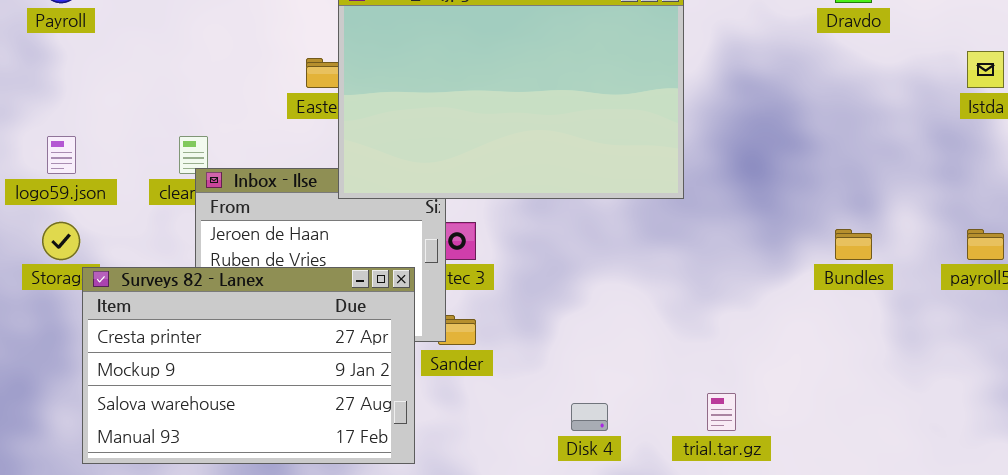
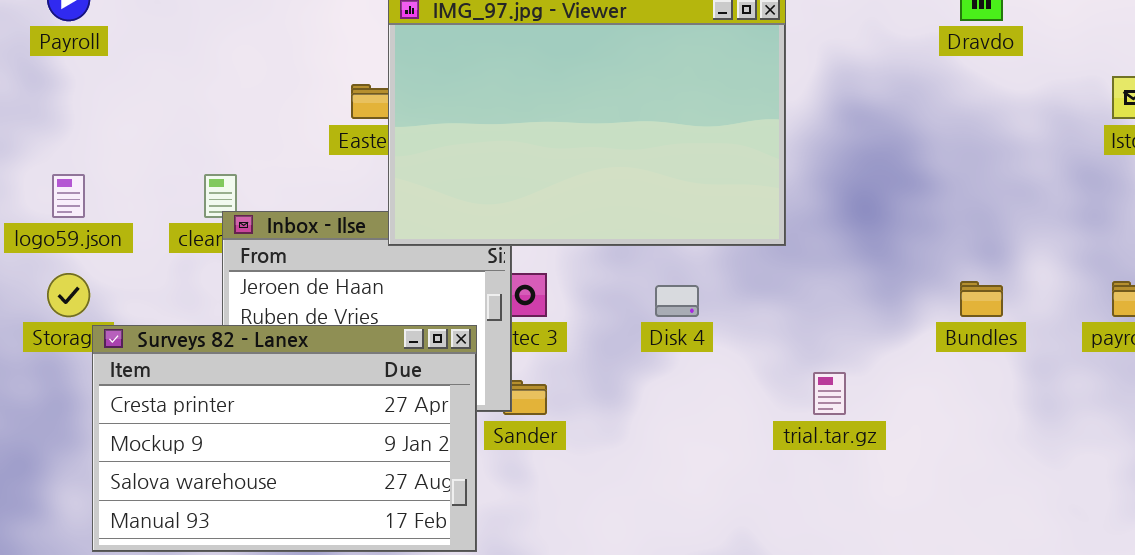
trial.tar.gz: [707,393,736,431] -> [813,372,846,415], moved
Disk 4: [571,403,608,431] -> [655,285,699,317], moved

